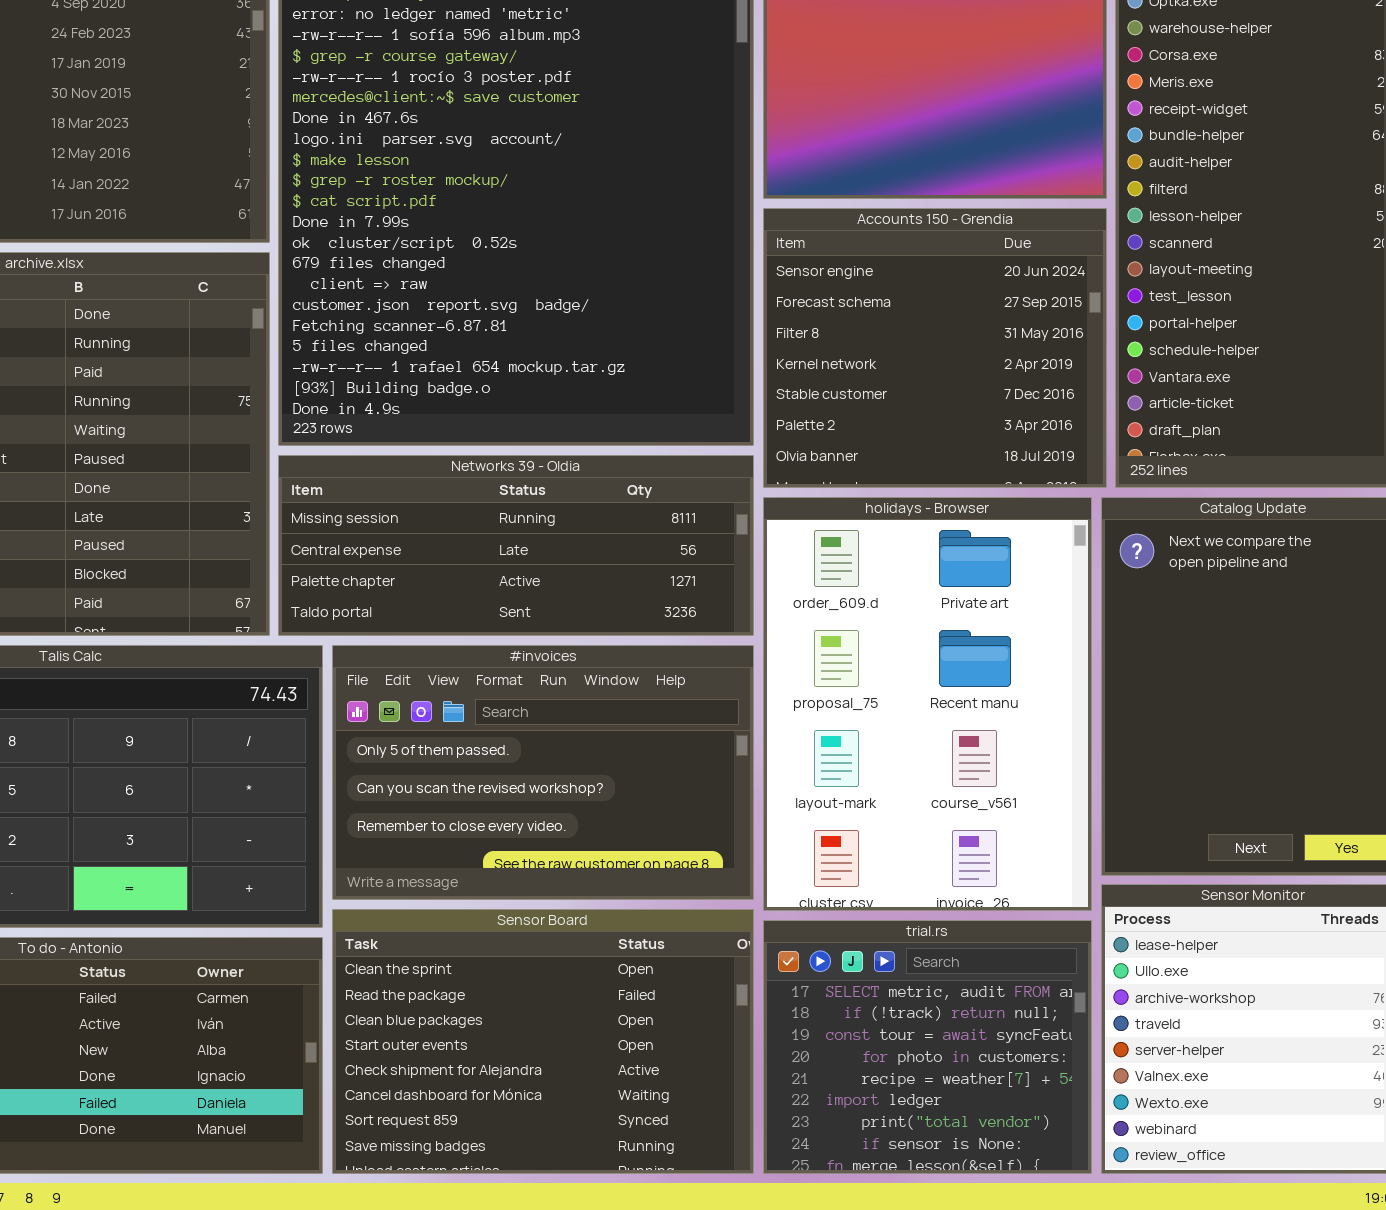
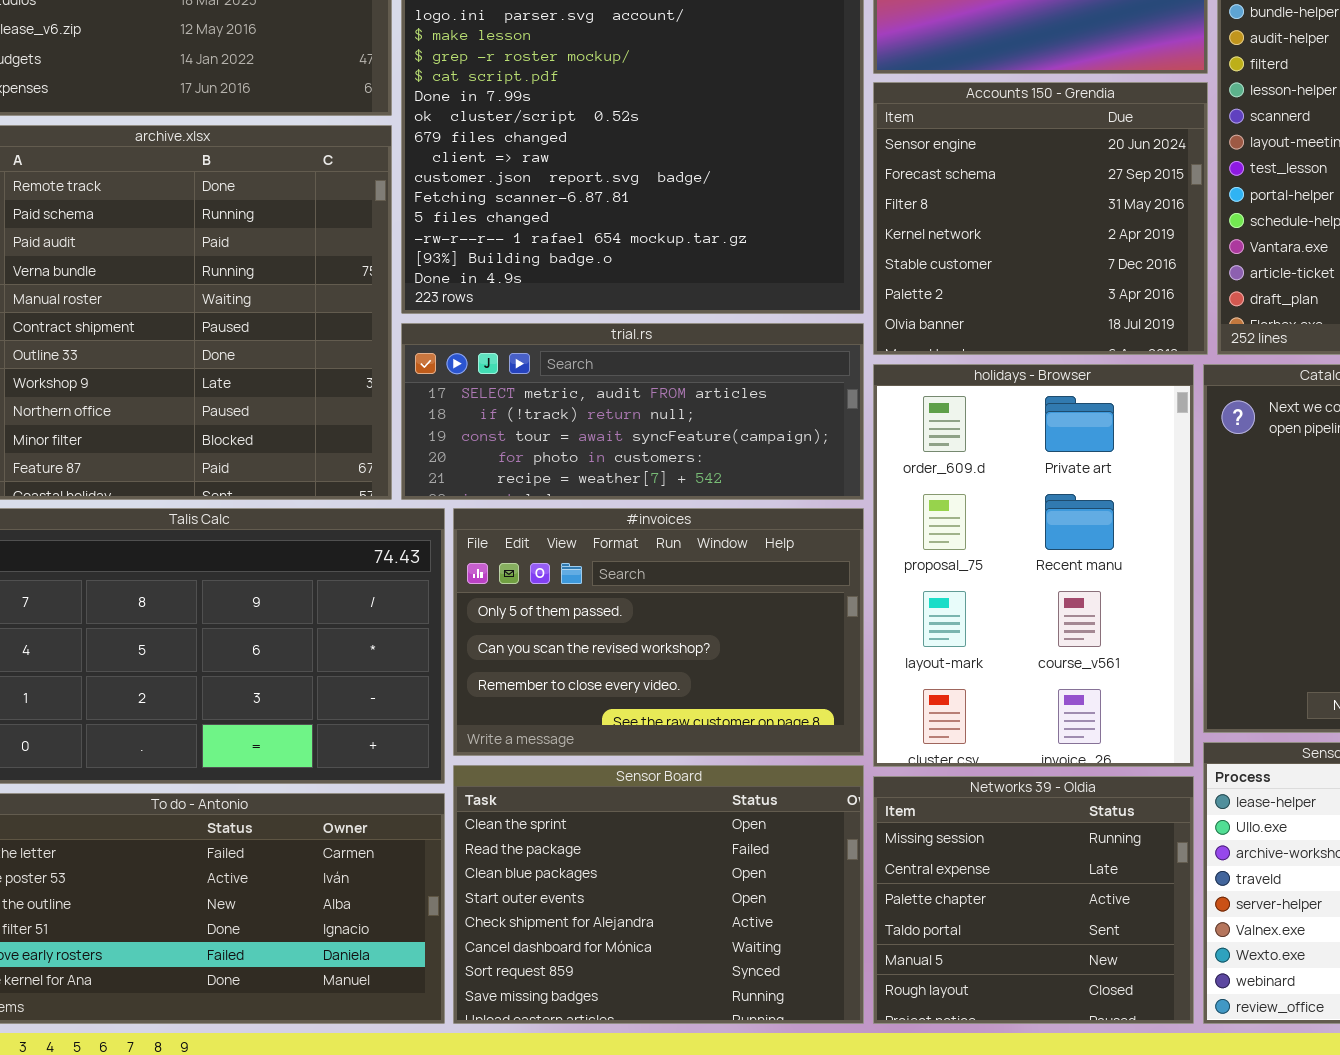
Networks 39 - Oldia: [278,455,754,636] -> [873,776,1194,1024], moved, resized
trial.rs: [763,920,1092,1174] -> [401,323,864,500], moved, resized

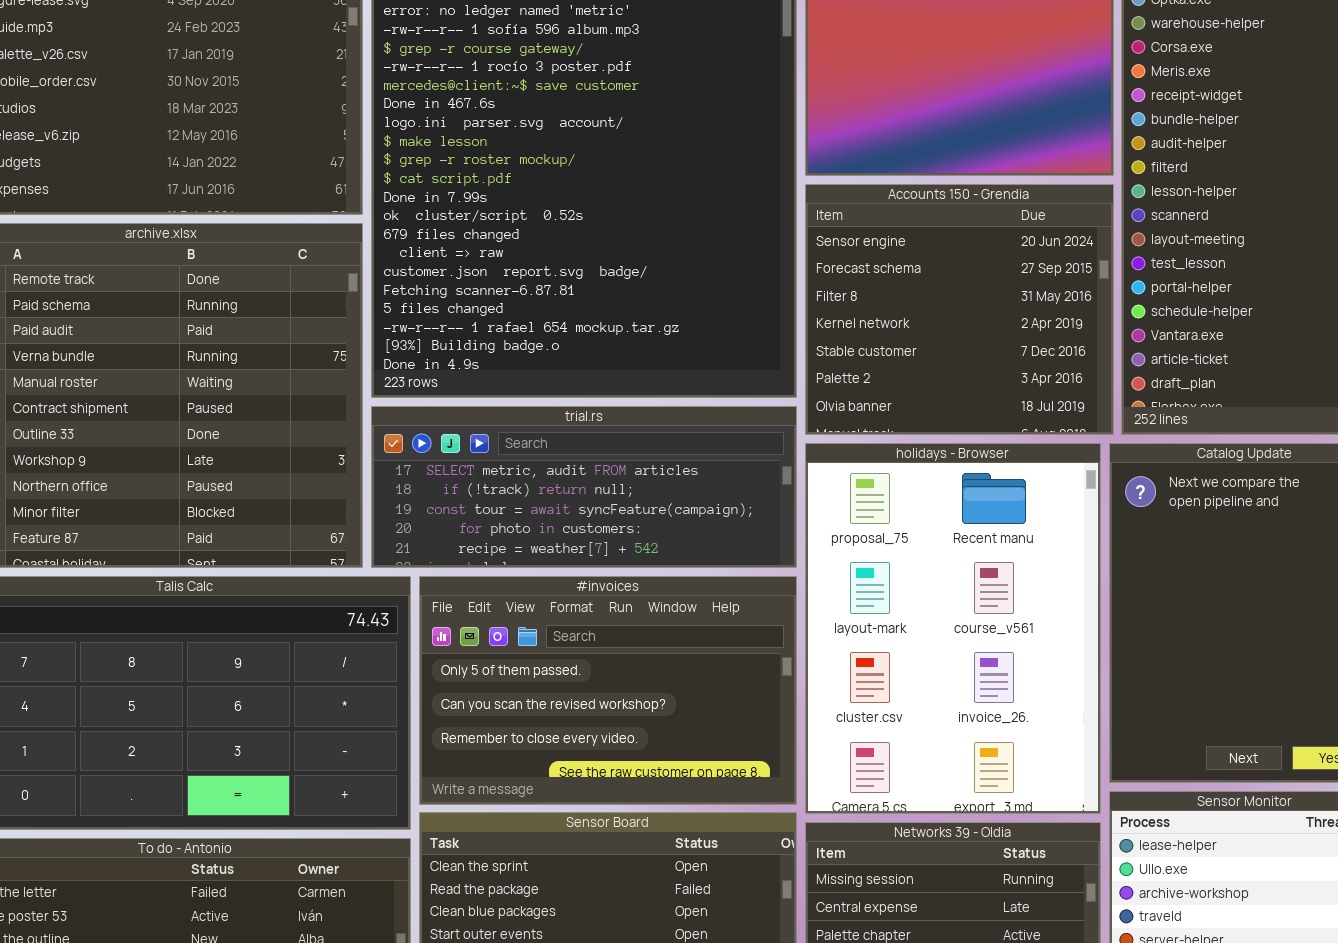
holidays - Browser: [873,364,1194,767] -> [805,443,1101,814], scrolled down 1 row

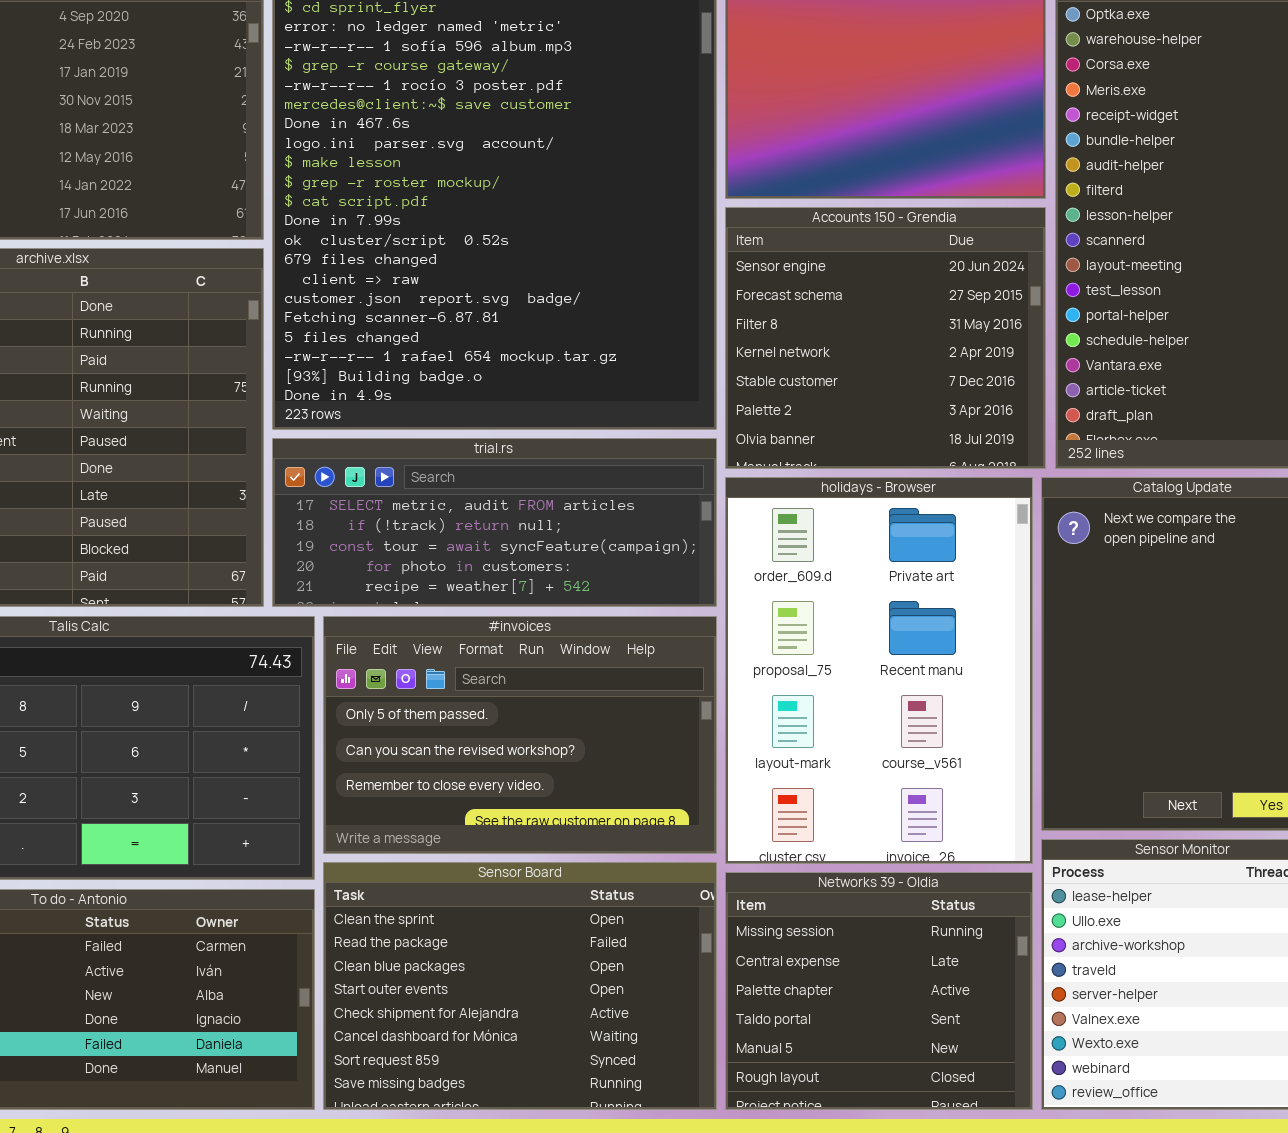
holidays - Browser: [805,443,1101,814] -> [725,477,1033,864], scrolled up 1 row

